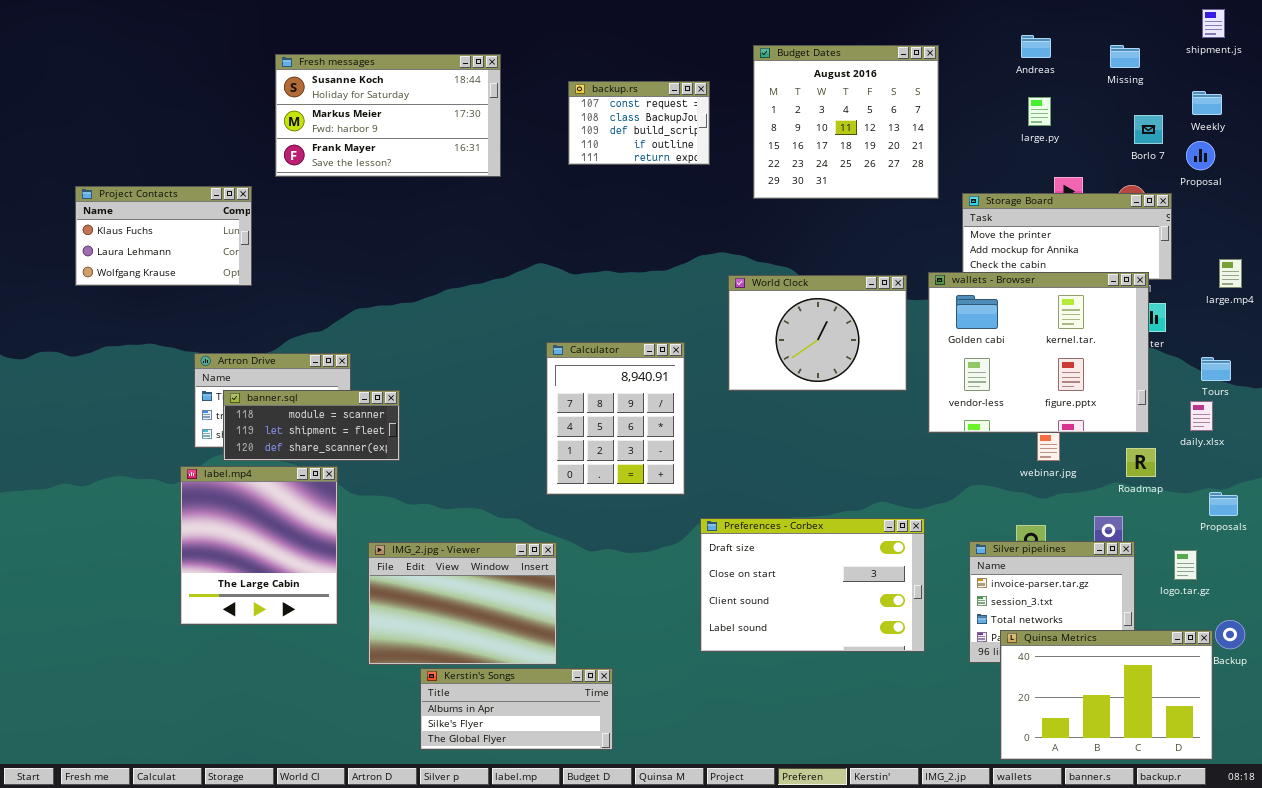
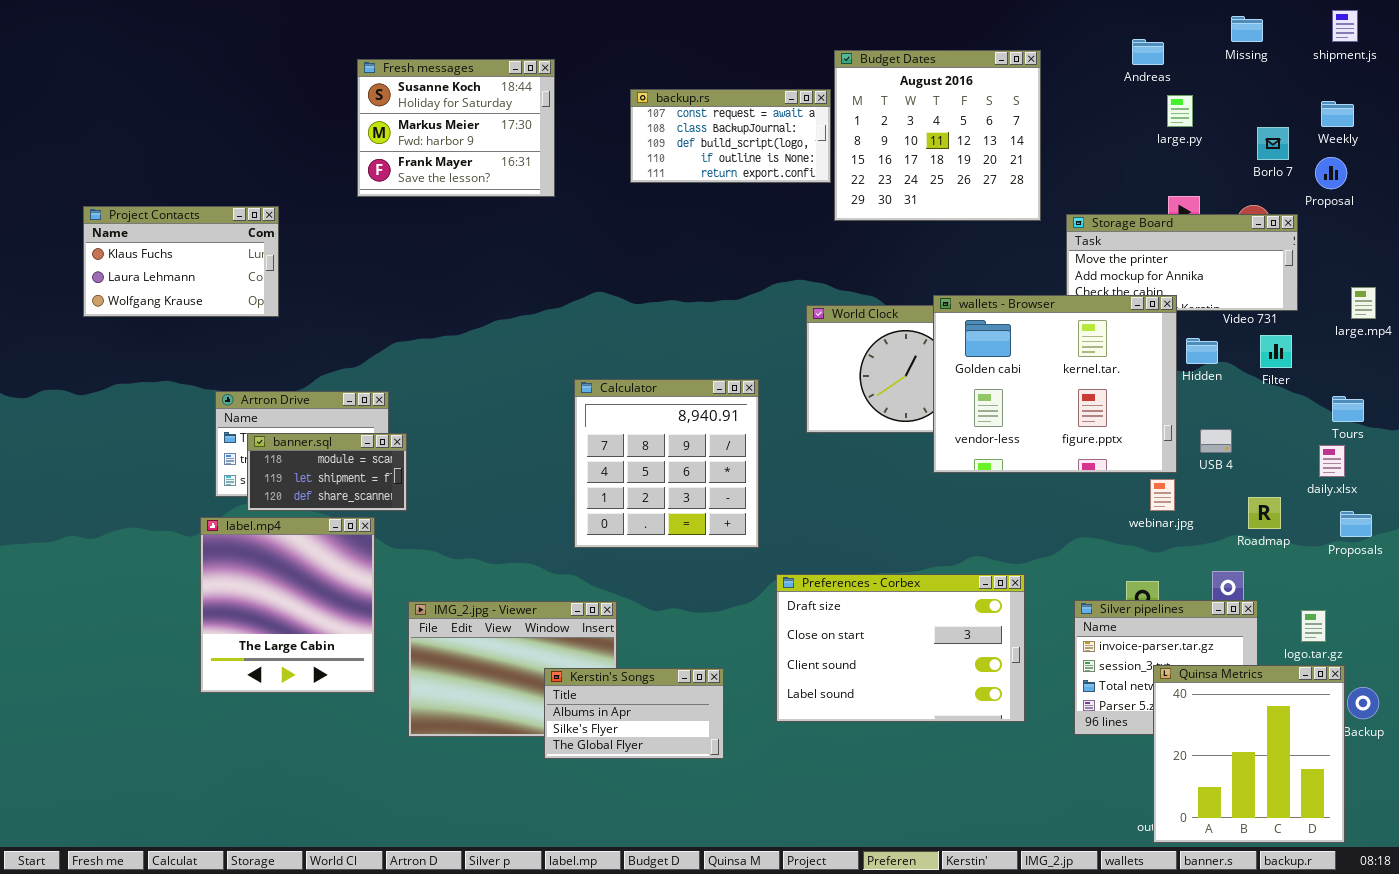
Missing: [1110,45,1140,68] -> [1231,16,1263,42], moved
Fresh messages: [275,54,501,177] -> [357,59,555,197], resized
backup.rs: [568,81,710,165] -> [630,89,831,183], resized
large.py: [1028,97,1051,126] -> [1167,95,1193,127], moved
wallets - Browser: [928,272,1149,433] -> [933,295,1177,473], moved
Calculator: [546,342,685,495] -> [574,379,759,548], resized
banner.sql: [223,390,400,461] -> [247,433,407,511], resized
Proposals: [1209,492,1238,516] -> [1340,511,1372,537], moved
Quinsa Metrics: [1000,630,1213,760] -> [1153,665,1345,843], resized
Kerstin's Songs: [420,668,613,750] -> [544,668,724,759], moved, resized

